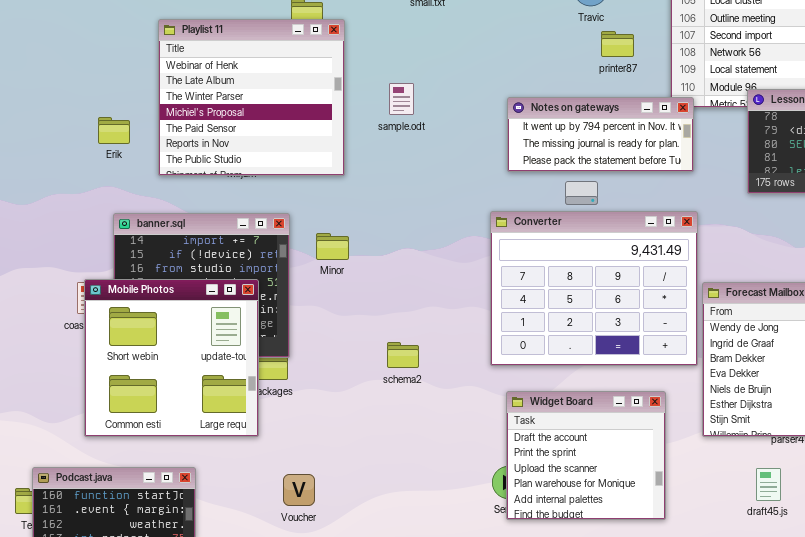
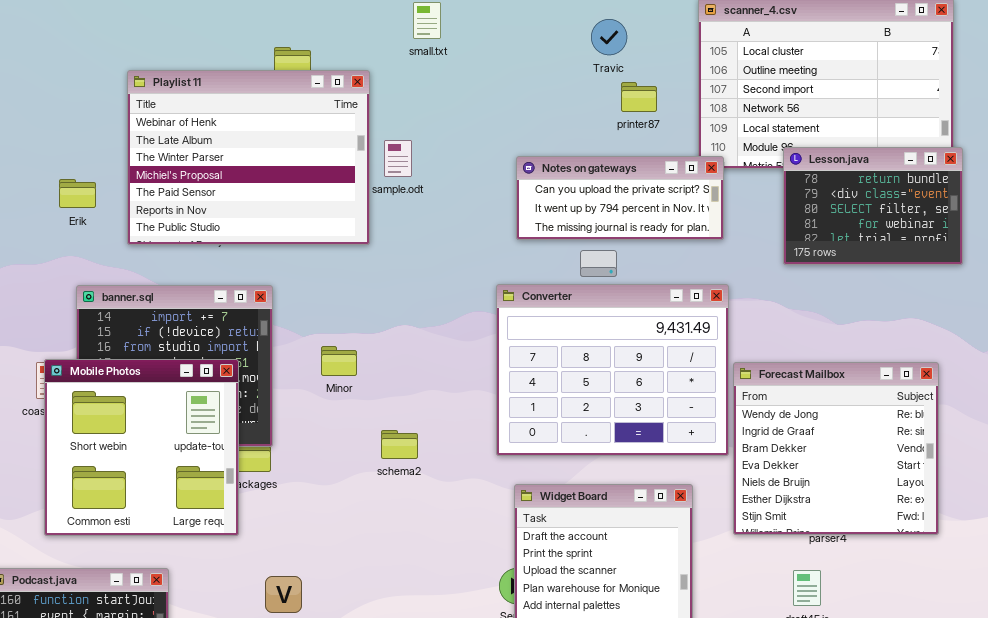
Playlist 11: [158,19,345,176] -> [127,70,370,245], resized
Notes on gateways: [507,97,694,172] -> [516,156,724,240], scrolled up 1 row
Minor: [316,233,349,260] -> [321,346,357,376], moved

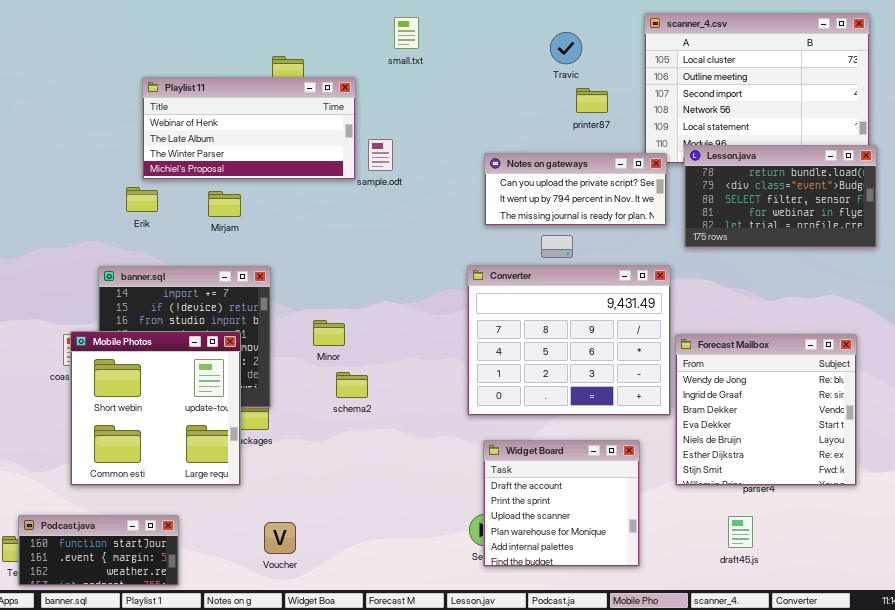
Playlist 11: [127,70,370,245] -> [142,77,356,180], resized
Lesson.java: [783,147,963,265] -> [684,145,877,248], resized
Erik: [59,179,96,208] -> [126,187,158,212], moved
schema2: [381,430,418,459] -> [336,372,368,398], moved

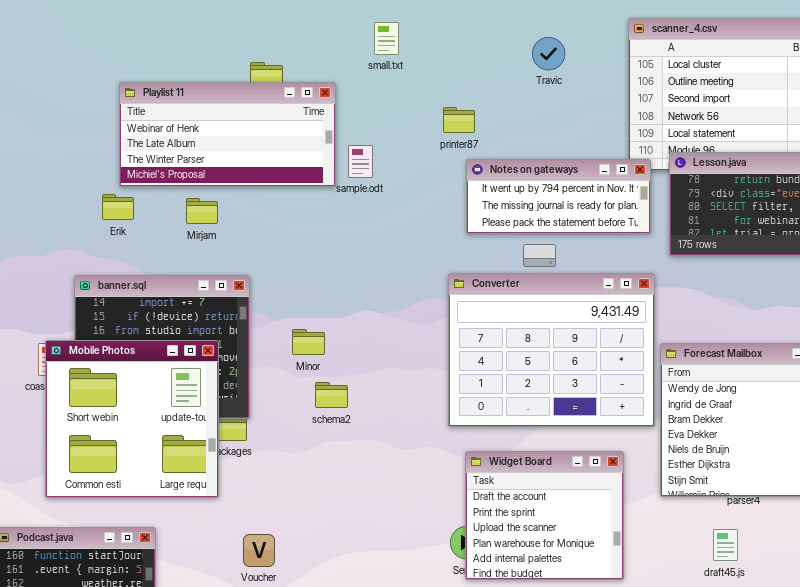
printer87: [576,88,608,113] -> [443,107,475,133], moved
Notes on gateways: [484,153,667,226] -> [466,159,651,234], scrolled down 1 row

